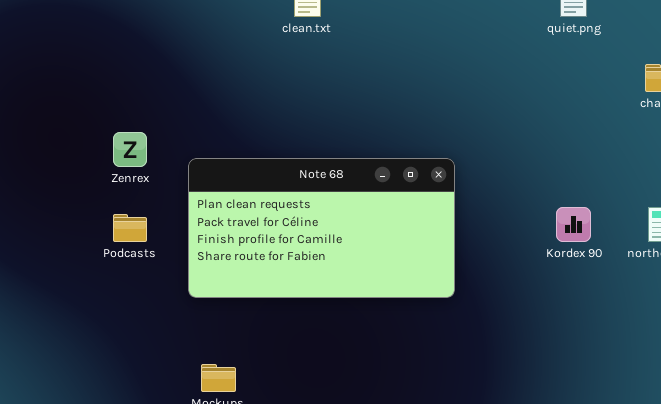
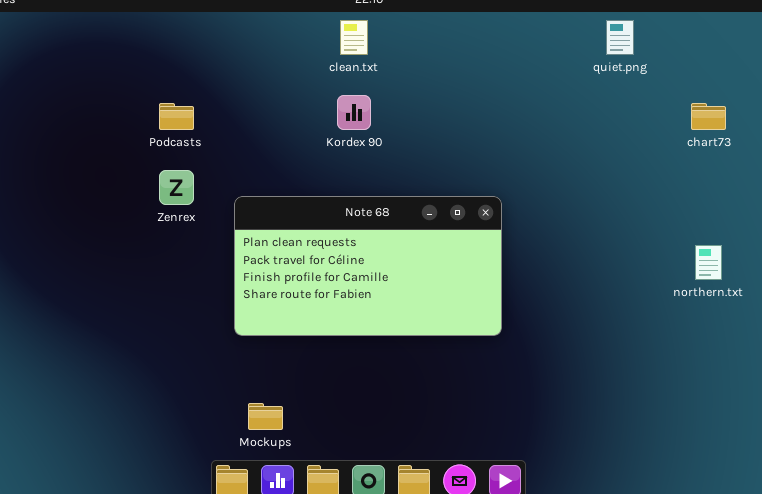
Kordex 90: [556,207,591,242] -> [337,95,371,130], moved
Podcasts: [113,214,147,242] -> [159,103,194,130], moved

